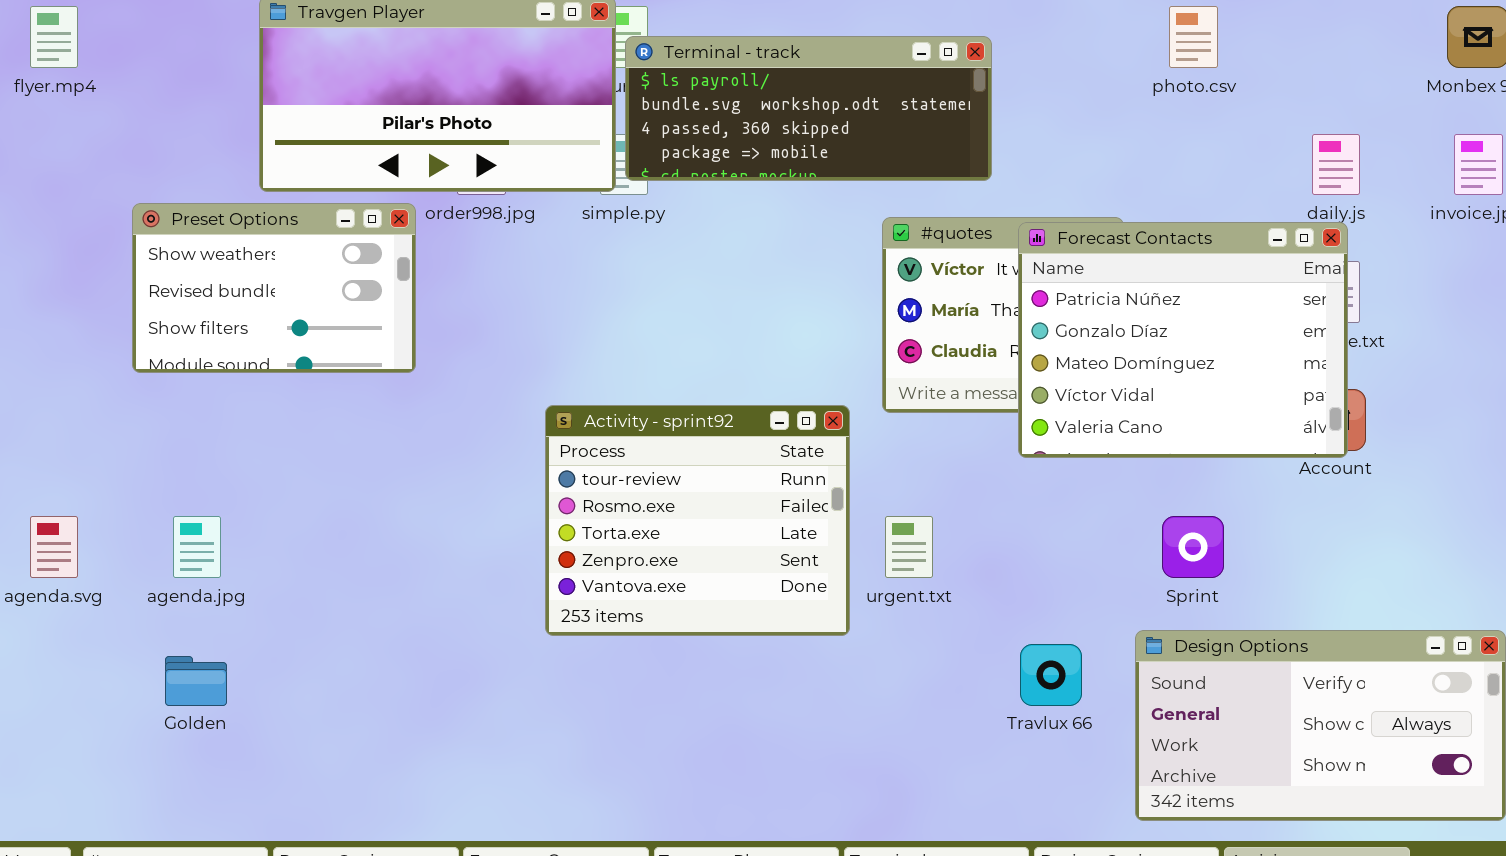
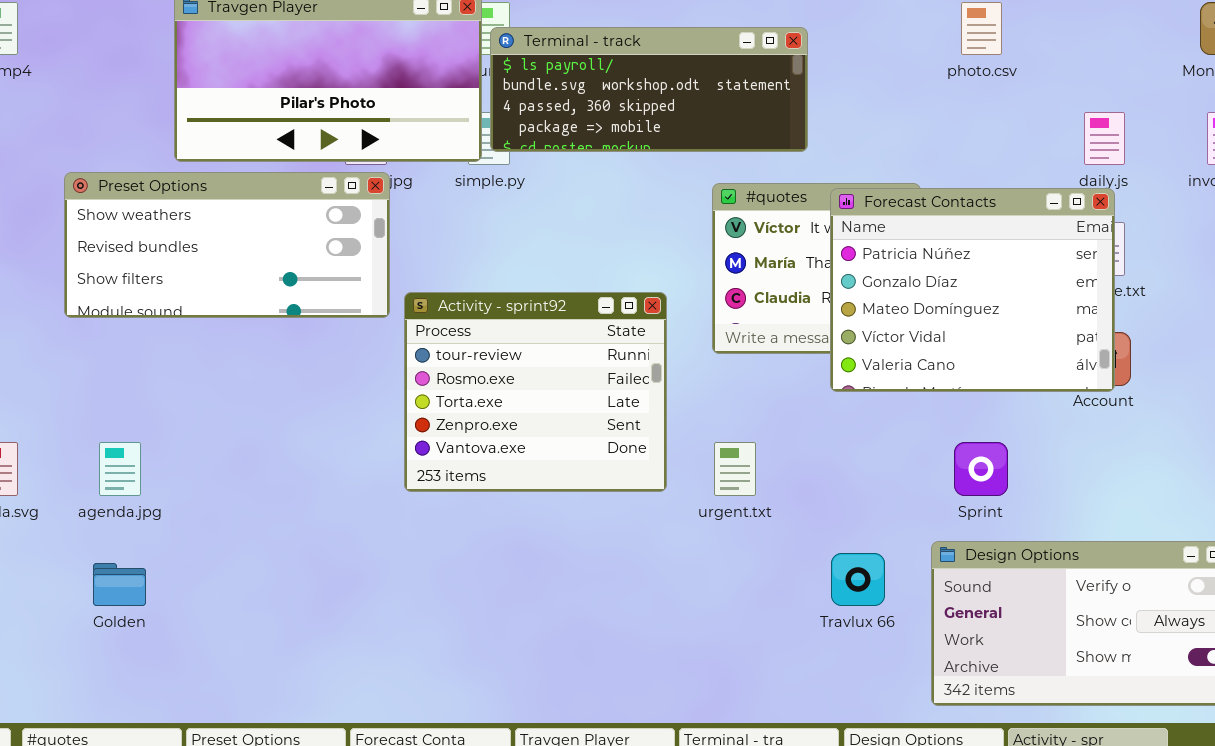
Preset Options: [132,203,416,373] -> [64,172,390,318], resized
Activity - sprint92: [545,405,850,636] -> [404,292,667,492], moved

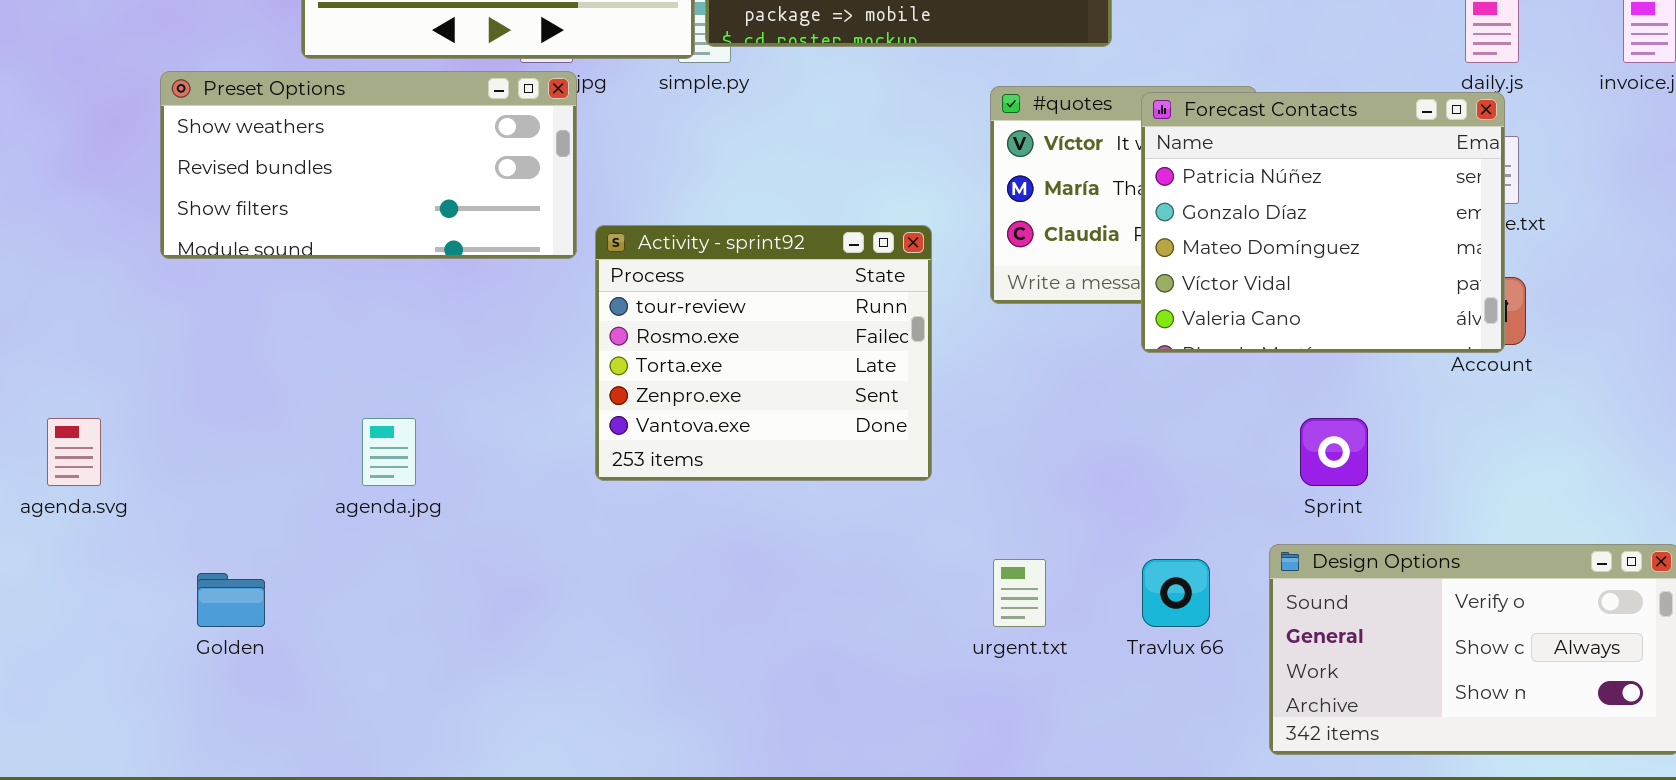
agenda.jpg: [99,442,141,496] -> [362,418,416,486], moved
urgent.txt: [714,442,756,496] -> [993,559,1046,627], moved

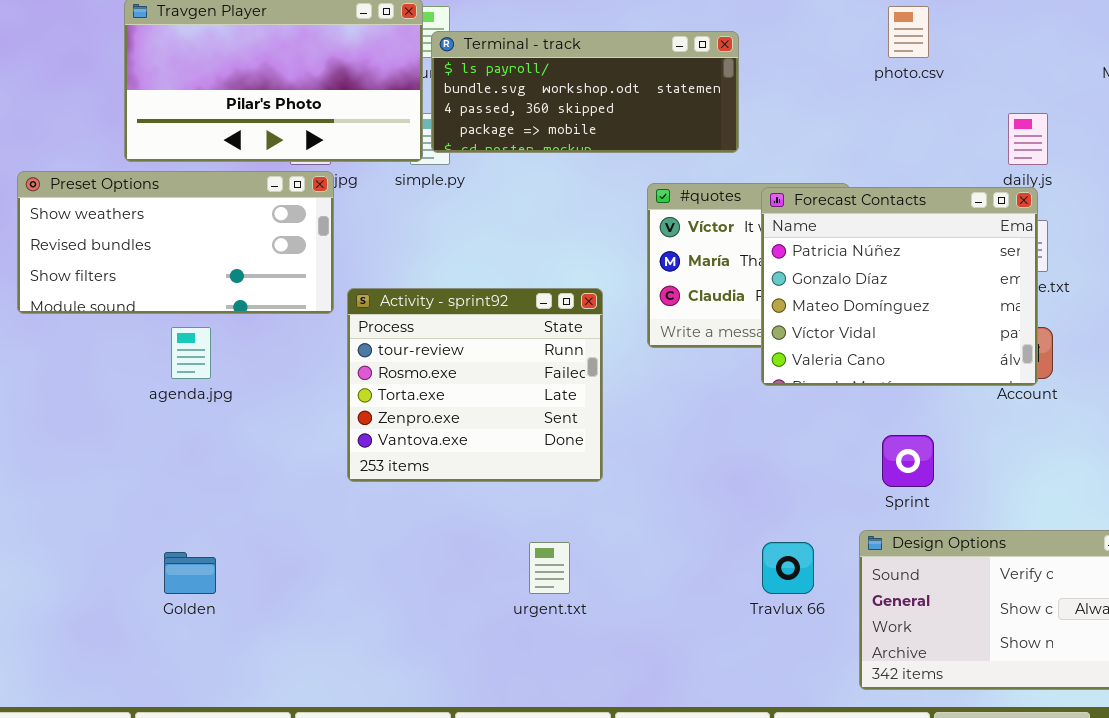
agenda.jpg: [362,418,416,486] -> [171,327,211,379], moved
urgent.txt: [993,559,1046,627] -> [529,542,570,594], moved
Golden: [197,573,265,627] -> [164,552,216,594], moved

